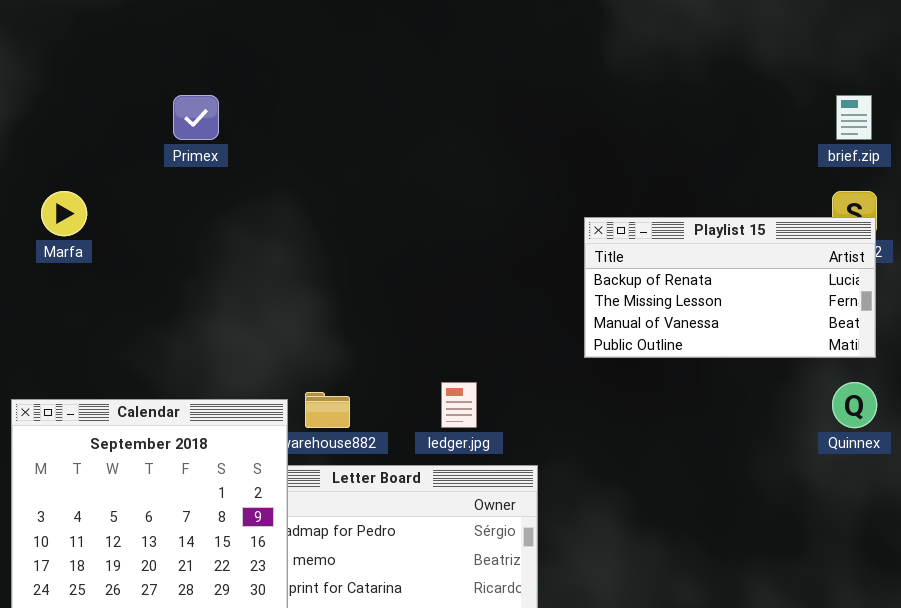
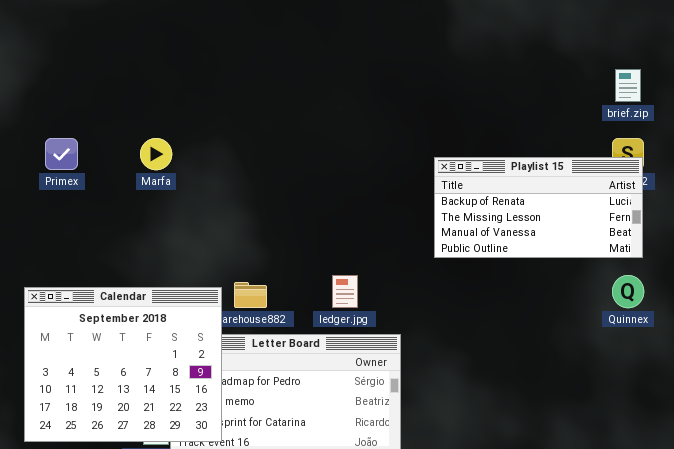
Primex: [173,95,219,140] -> [45,138,78,170], moved
Marfa: [41,191,87,236] -> [140,138,172,170], moved

